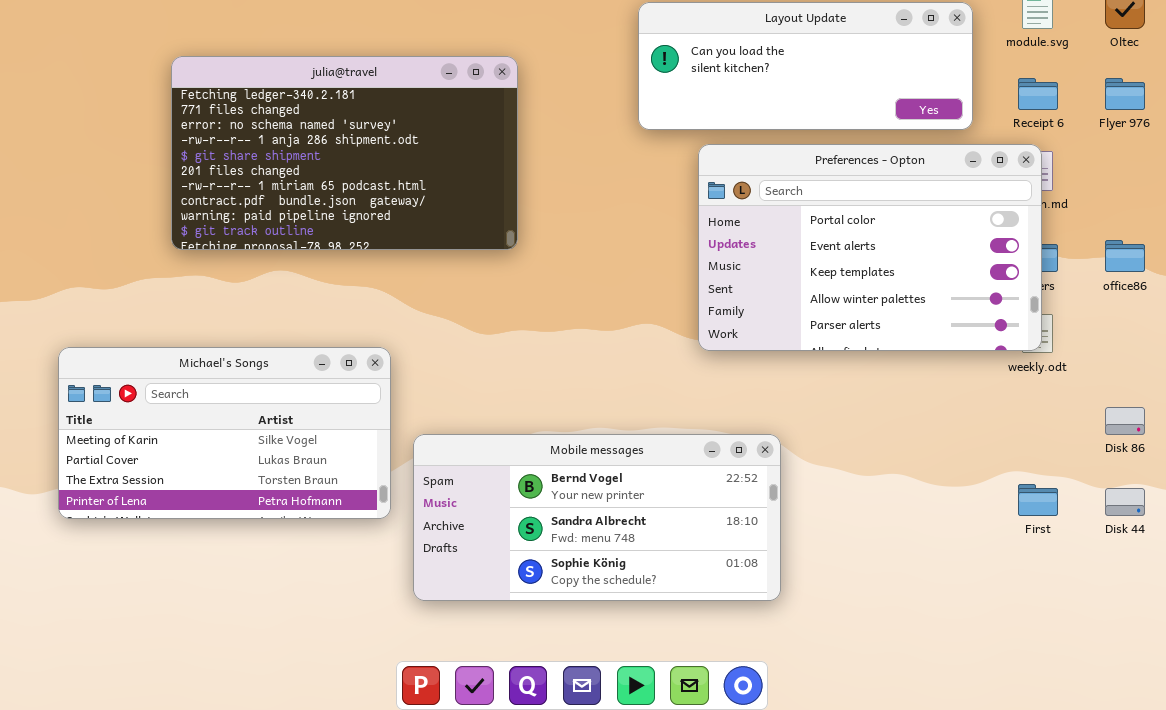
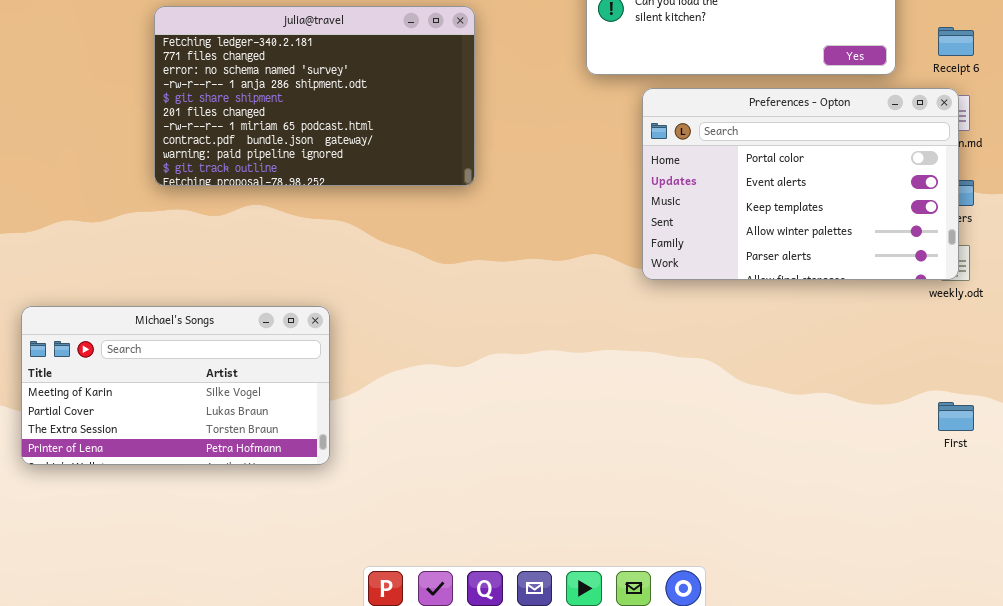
Michael's Songs: [58,347,391,519] -> [21,306,330,465], moved
Mobile messages: [413,434,781,601] -> none, closed

